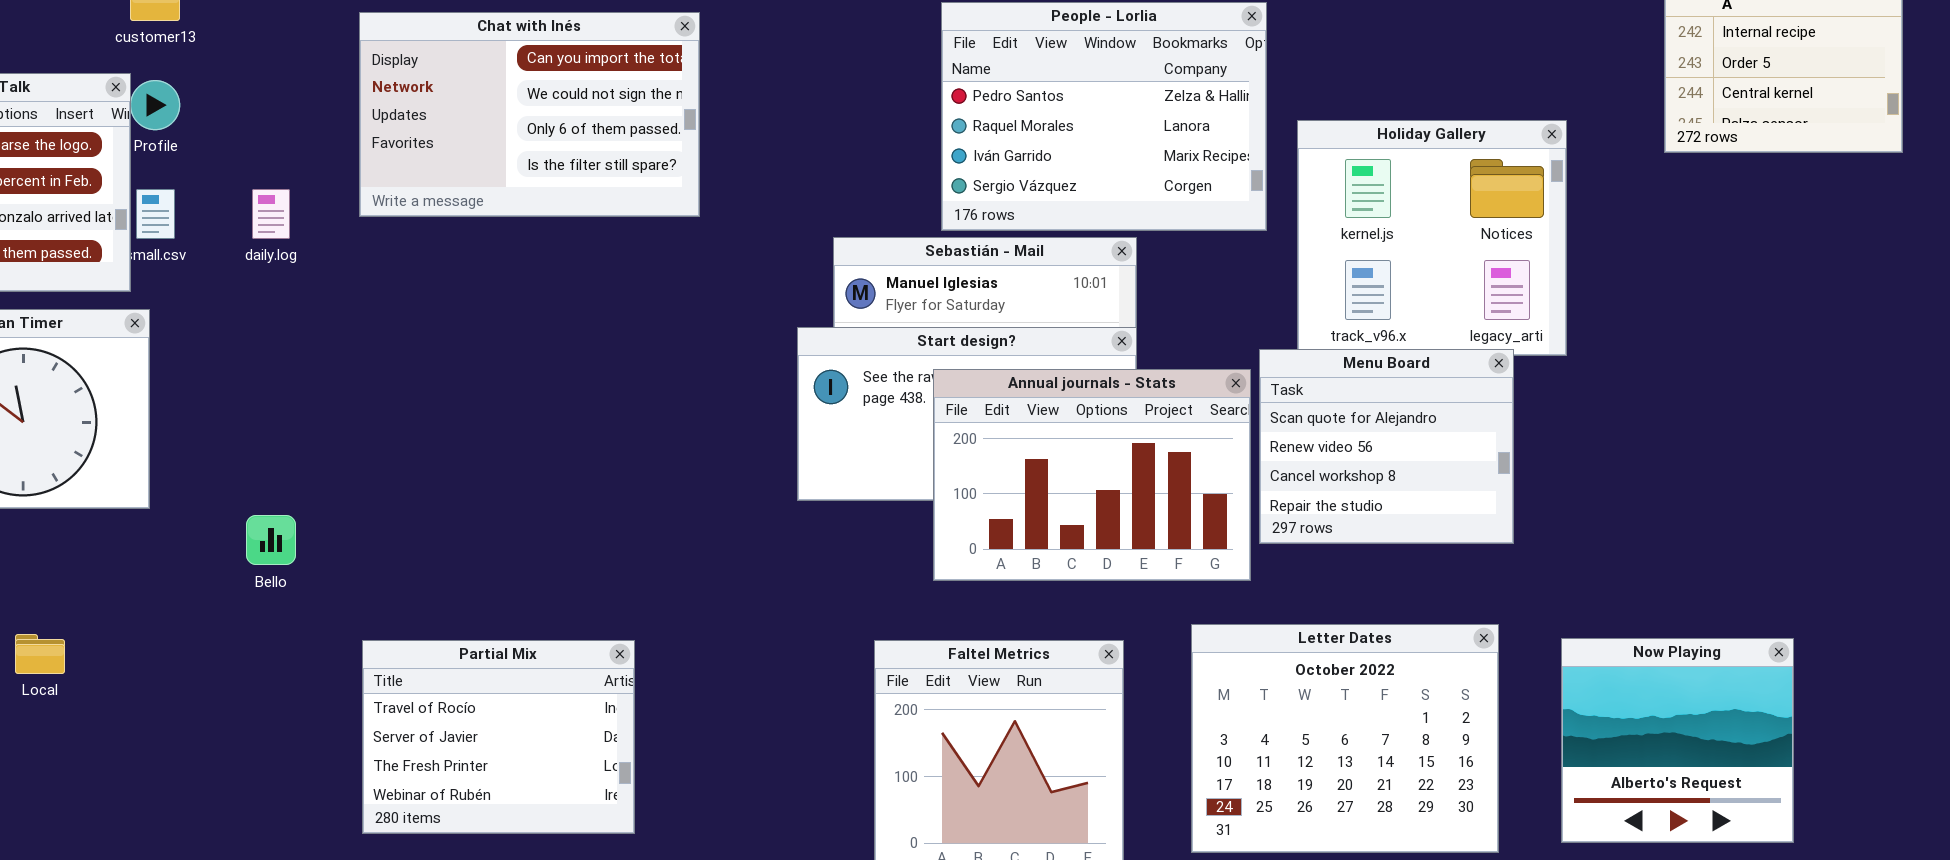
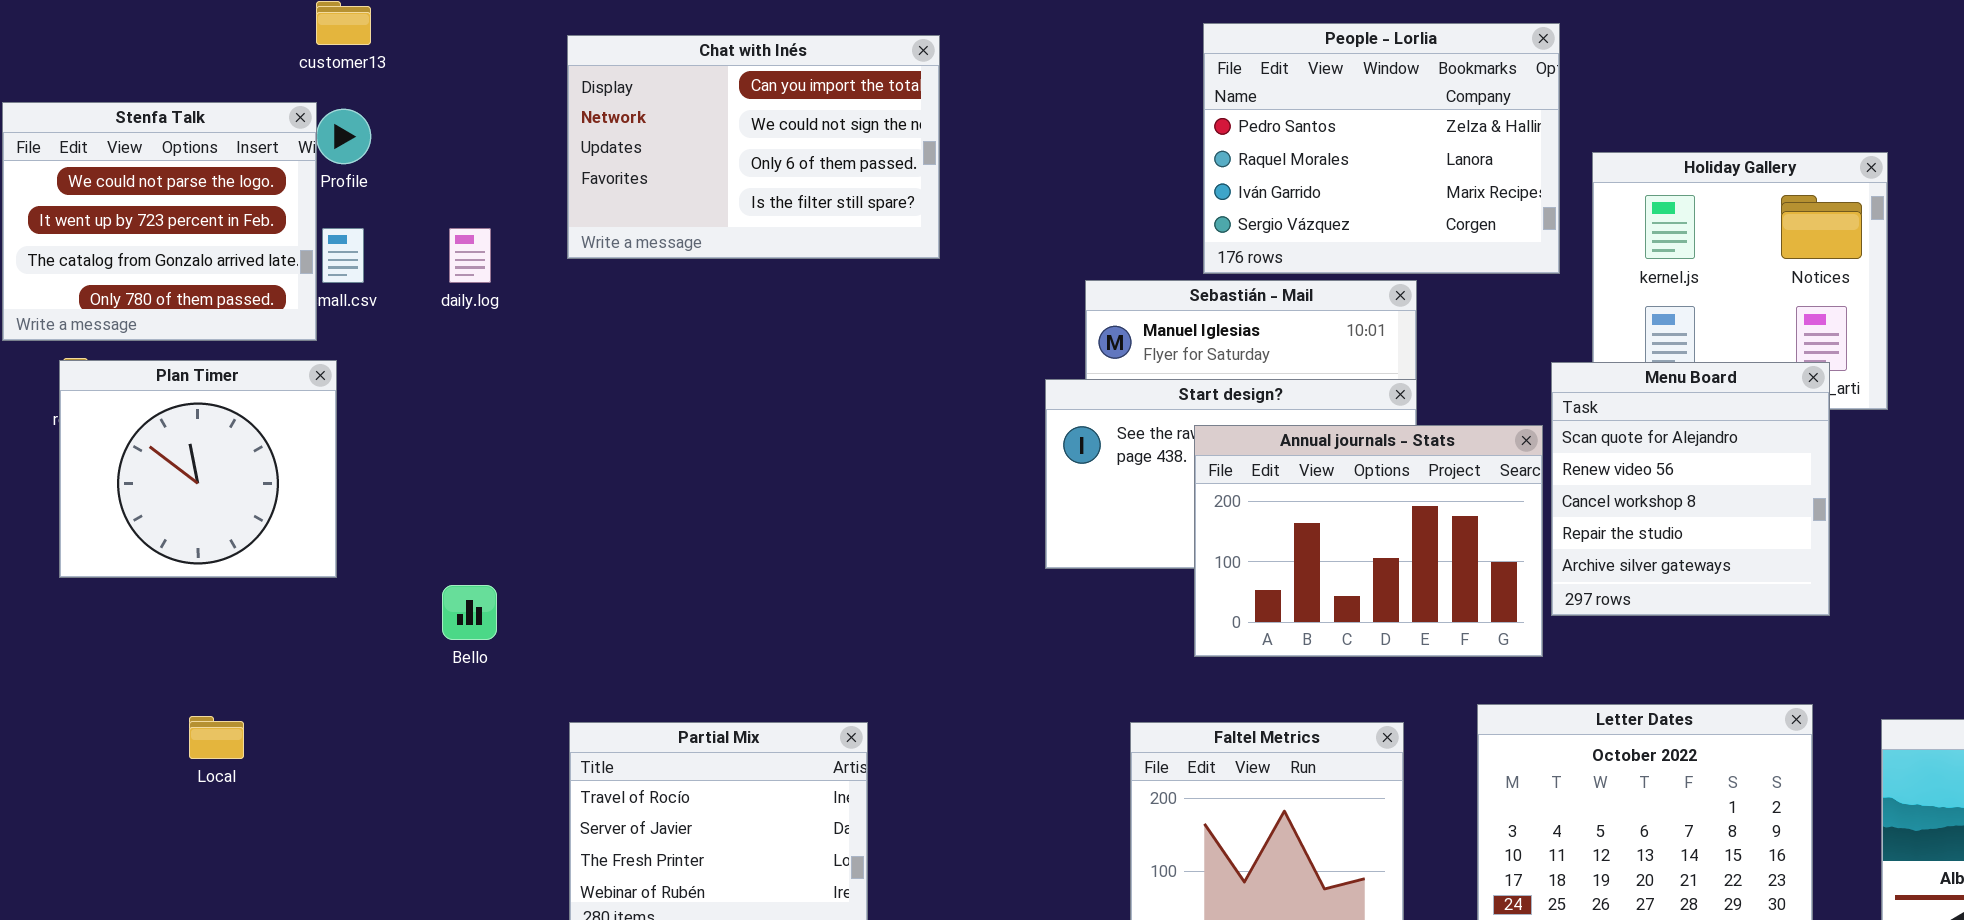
Menu Board: [1259,349,1514,544] -> [1551,362,1830,616], resized

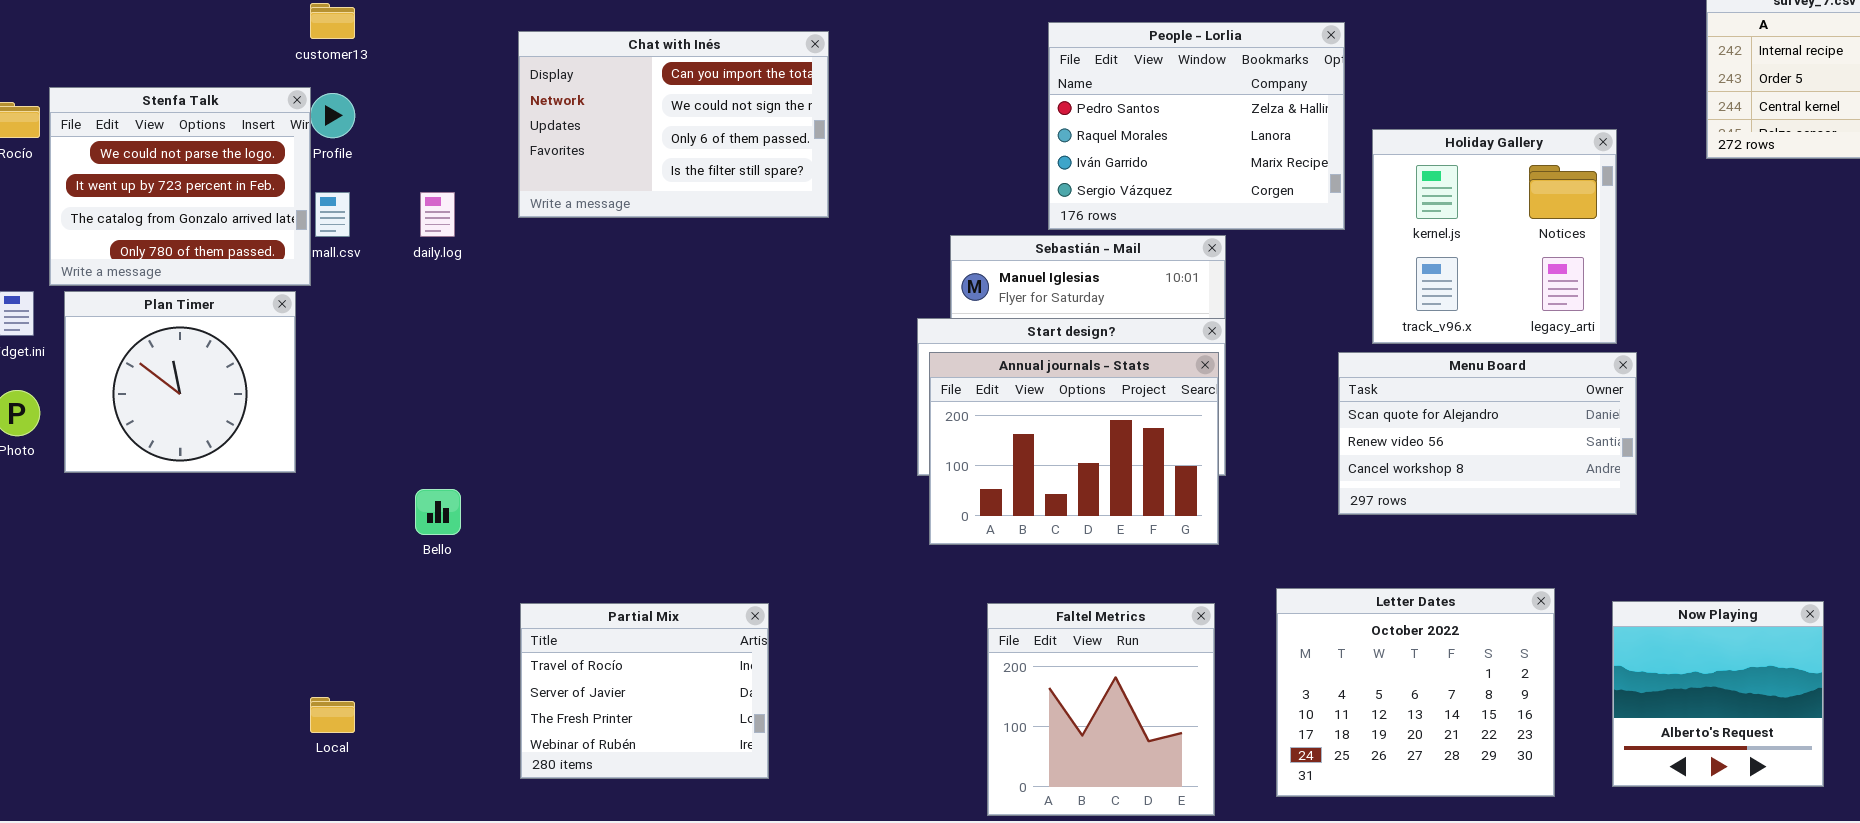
Plan Timer: [59,360,337,578] -> [64,291,296,473], moved
Menu Board: [1551,362,1830,616] -> [1338,352,1637,515], resized
Annual journals - Stats: [1194,425,1543,657] -> [929,352,1219,545], moved
Local: [189,716,244,759] -> [310,697,355,733], moved

